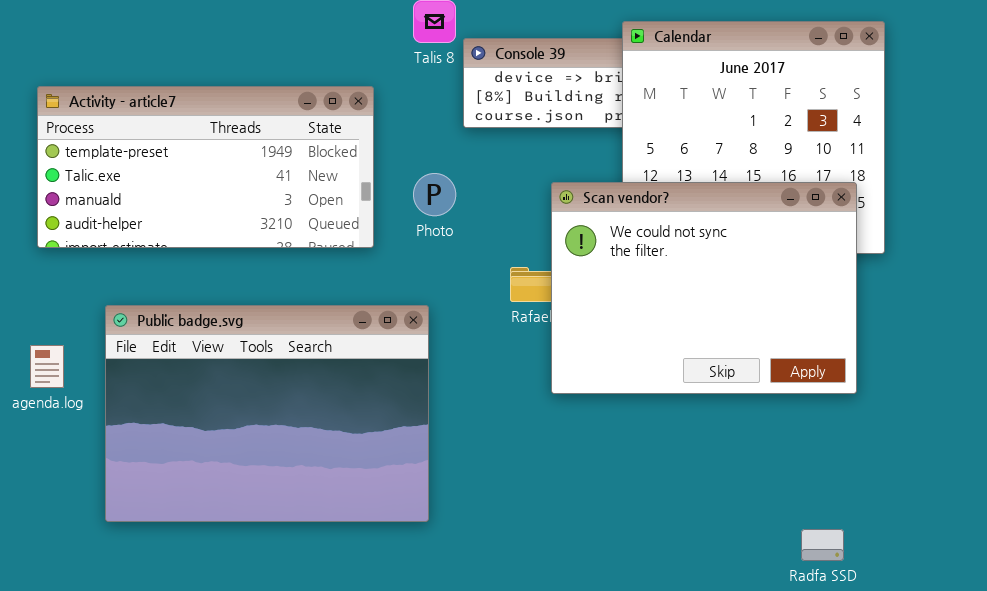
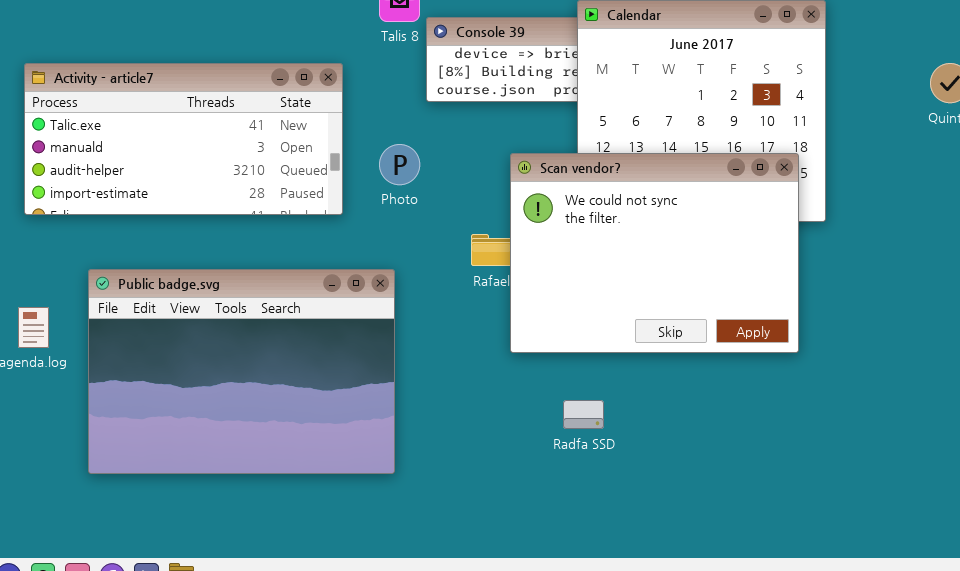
Activity - article7: [37,86,374,248] -> [24,63,343,215], scrolled down 1 row
Radfa SSD: [801,529,844,561] -> [563,400,604,429], moved

